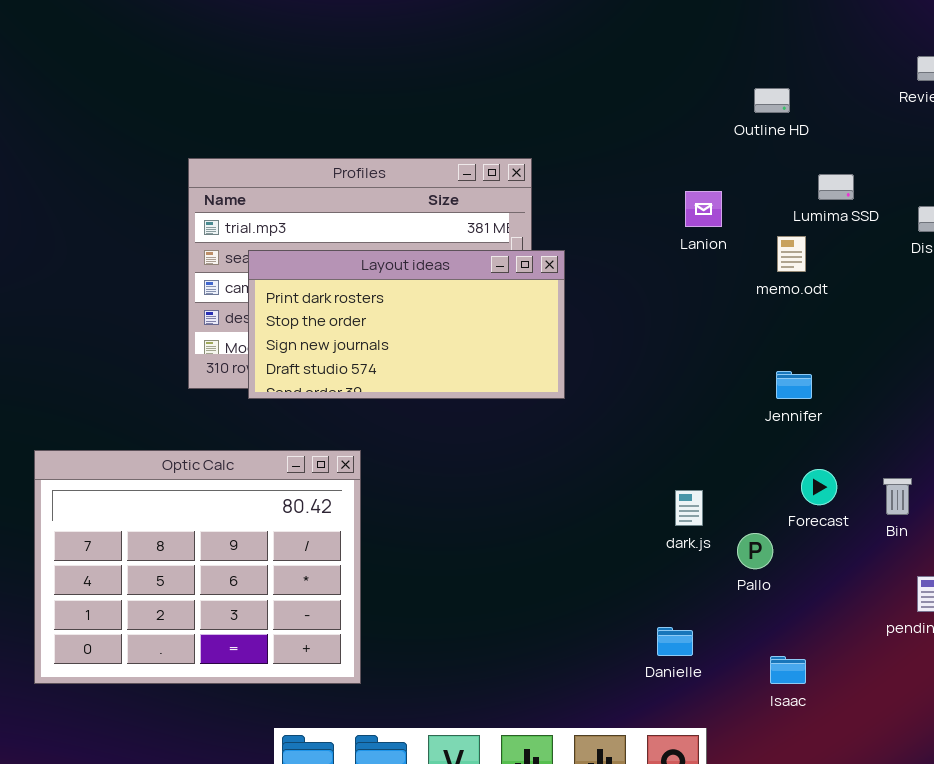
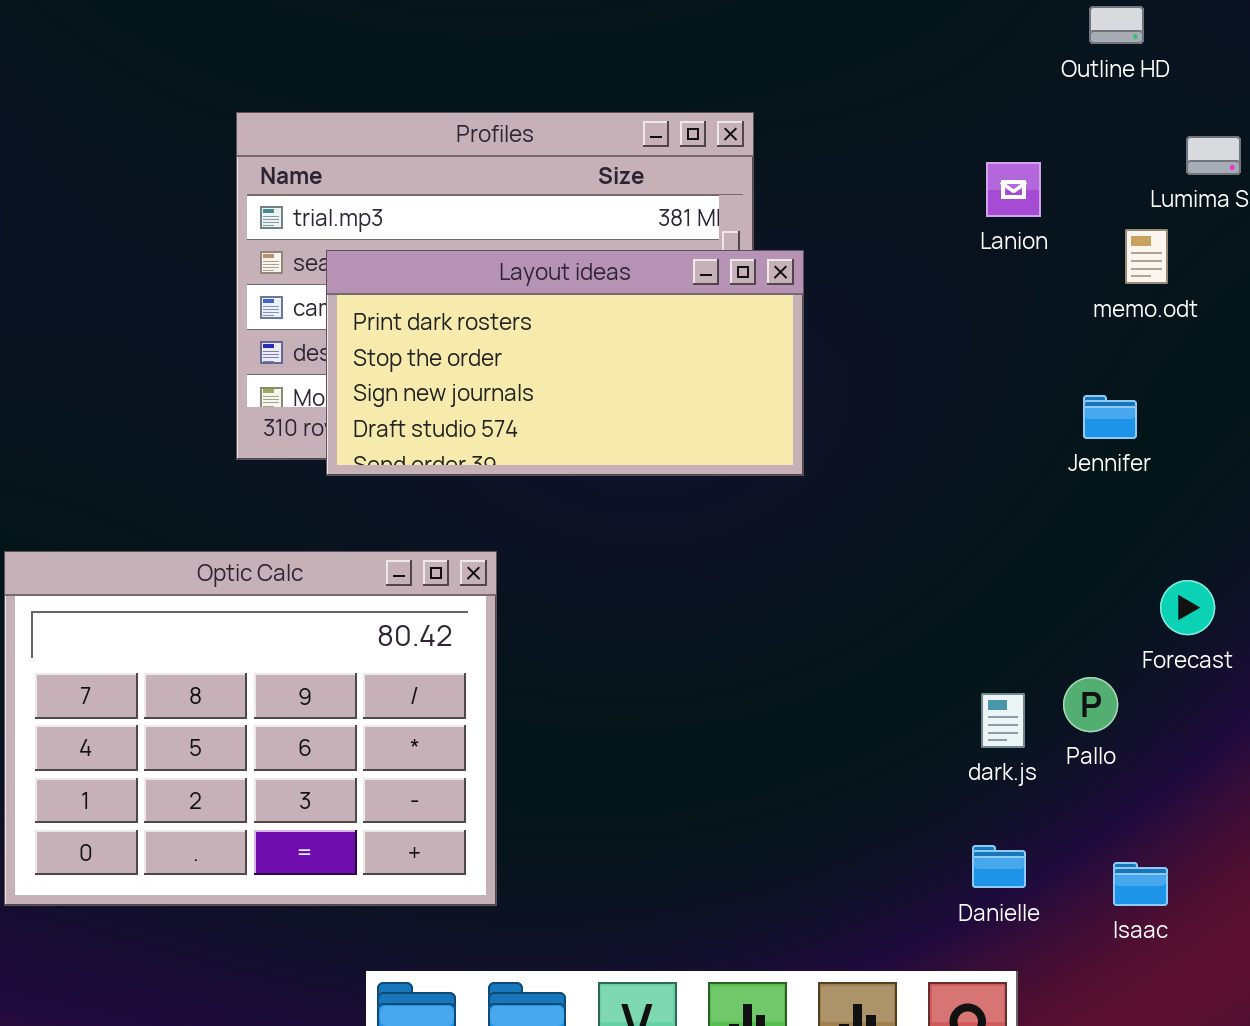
Jennifer: [776,371,812,399] -> [1083,395,1137,439], moved
dark.js: [675,490,703,526] -> [981,693,1025,748], moved
Danielle: [657,627,693,656] -> [972,845,1026,888], moved

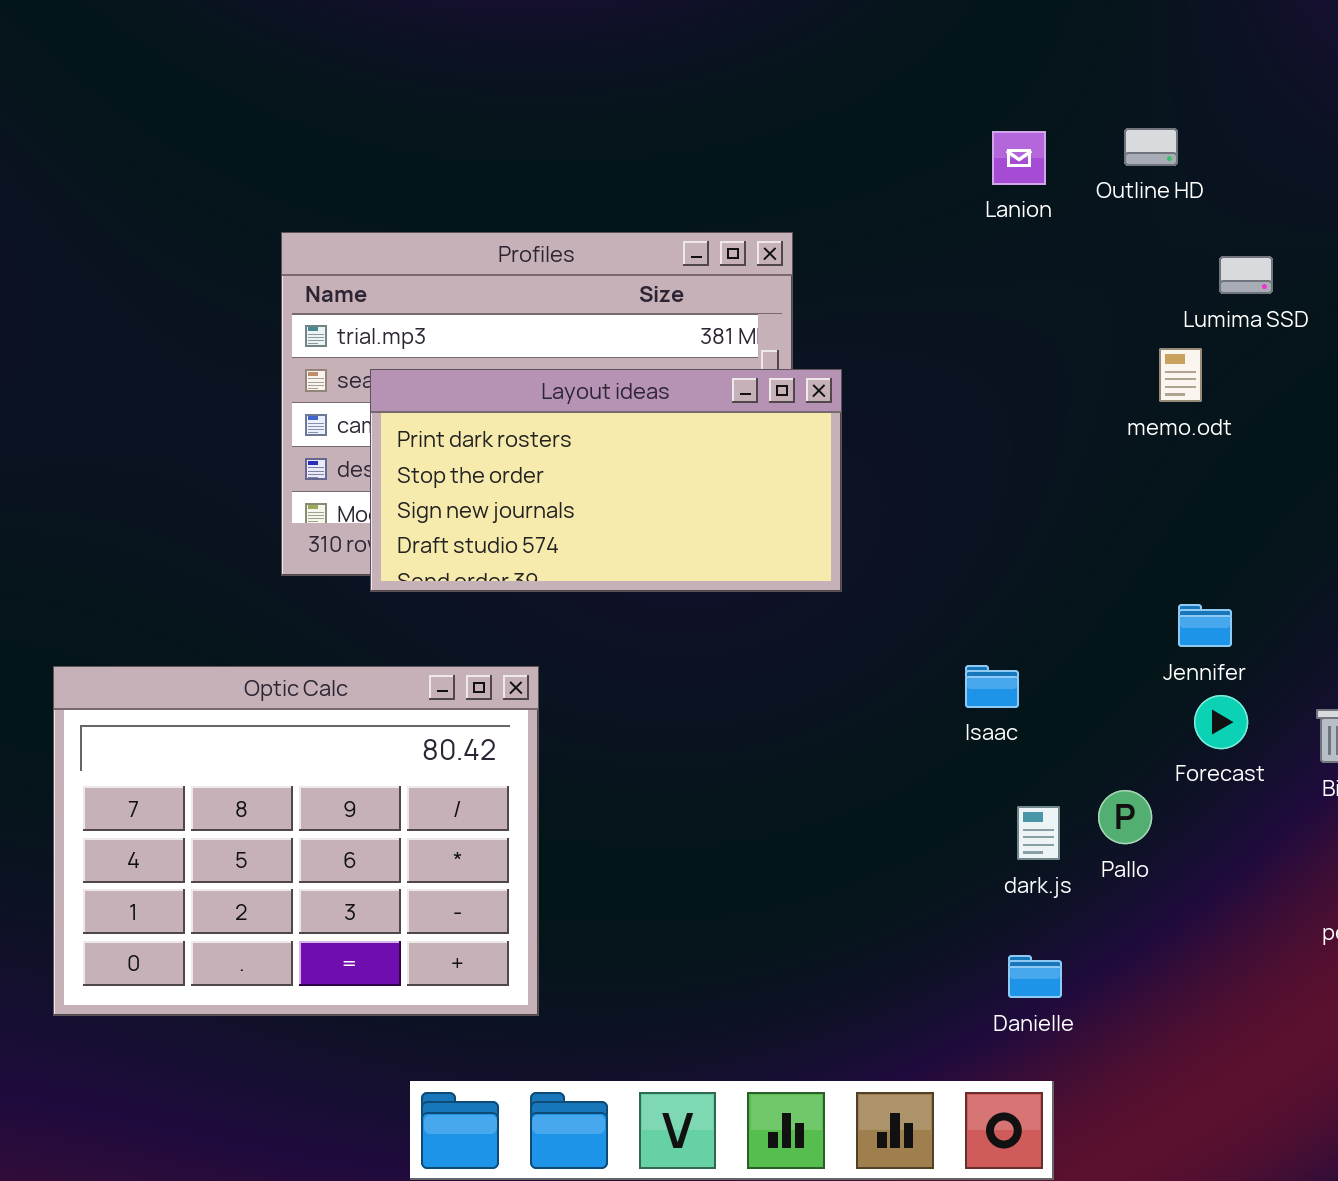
Lanion: [986,162,1041,217] -> [992,131,1046,185], moved
Jennifer: [1083,395,1137,439] -> [1178,604,1232,647], moved
Isaac: [1113,862,1168,906] -> [965,665,1019,708], moved

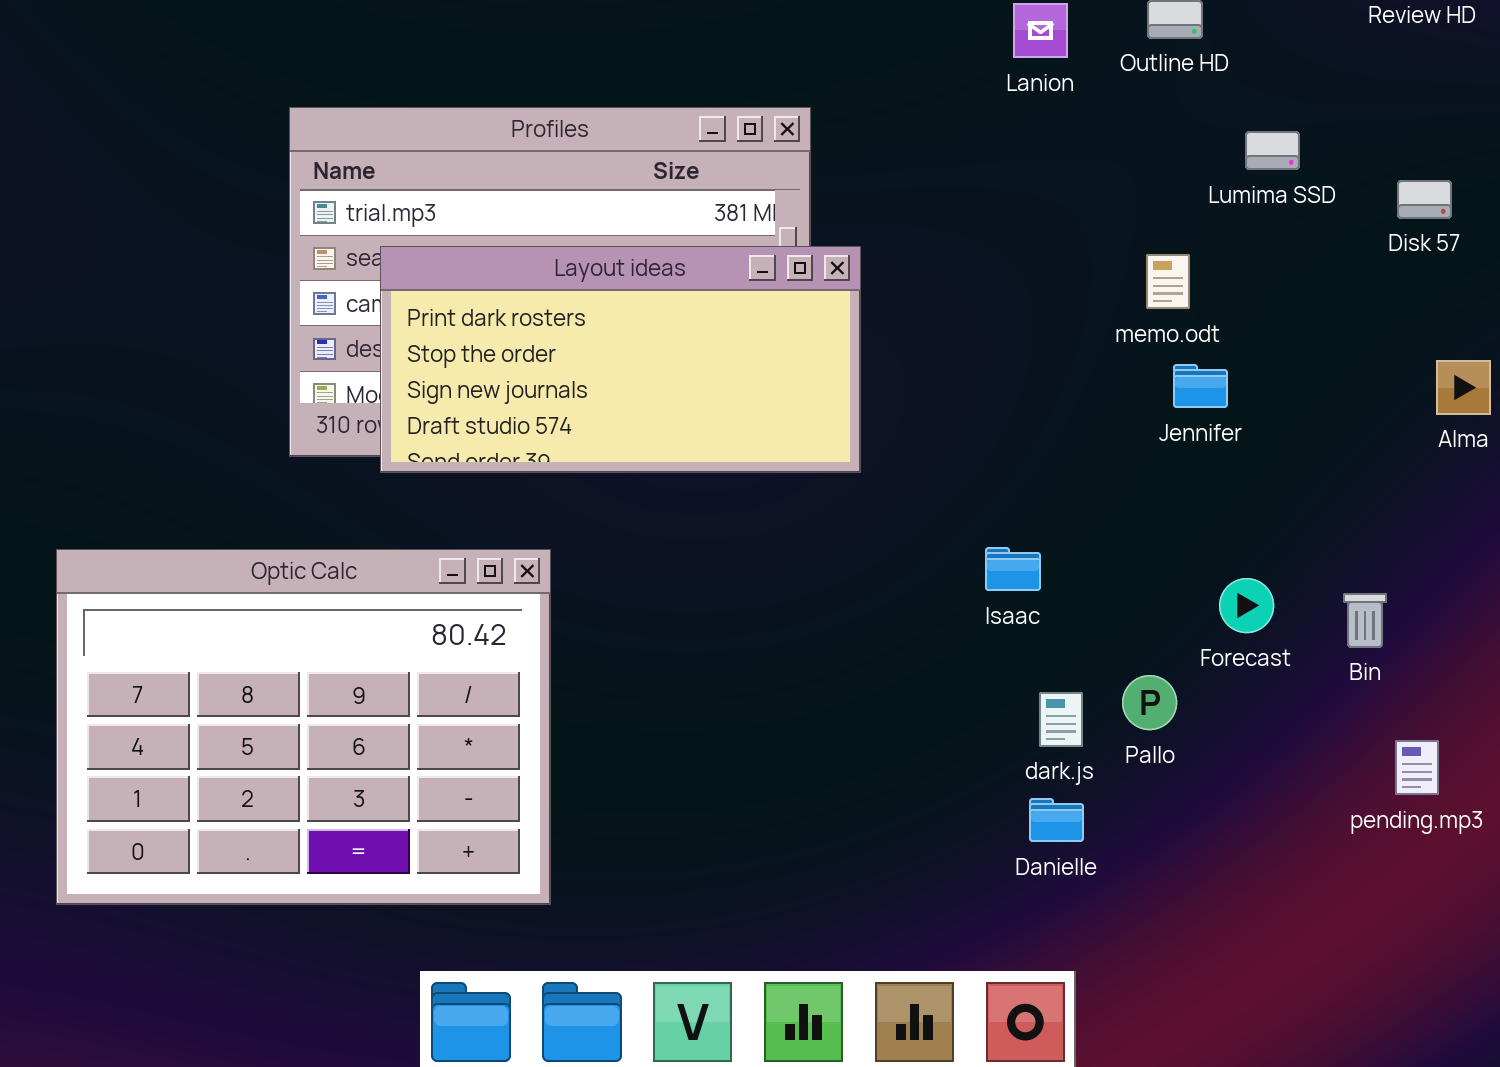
memo.odt: [1159,348,1202,402] -> [1146,254,1190,309], moved
Jennifer: [1178,604,1232,647] -> [1173,364,1228,408], moved
Danielle: [1008,955,1062,998] -> [1029,798,1084,842], moved

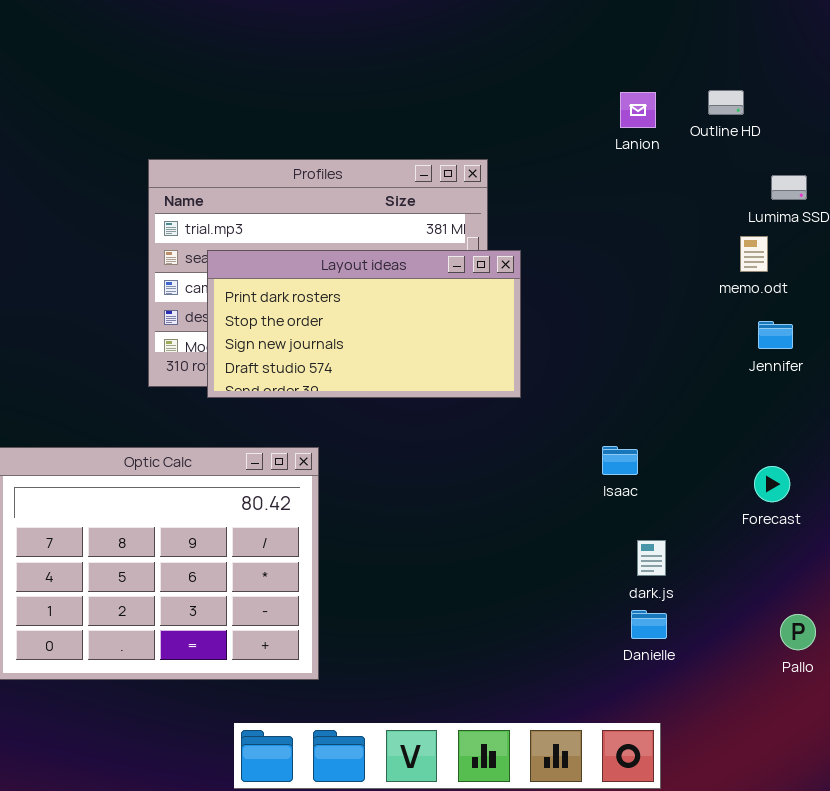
memo.odt: [1146,254,1190,309] -> [740,236,768,272], moved
Jennifer: [1173,364,1228,408] -> [758,321,793,349], moved
Pallo: [1122,675,1177,730] -> [780,614,816,650], moved

